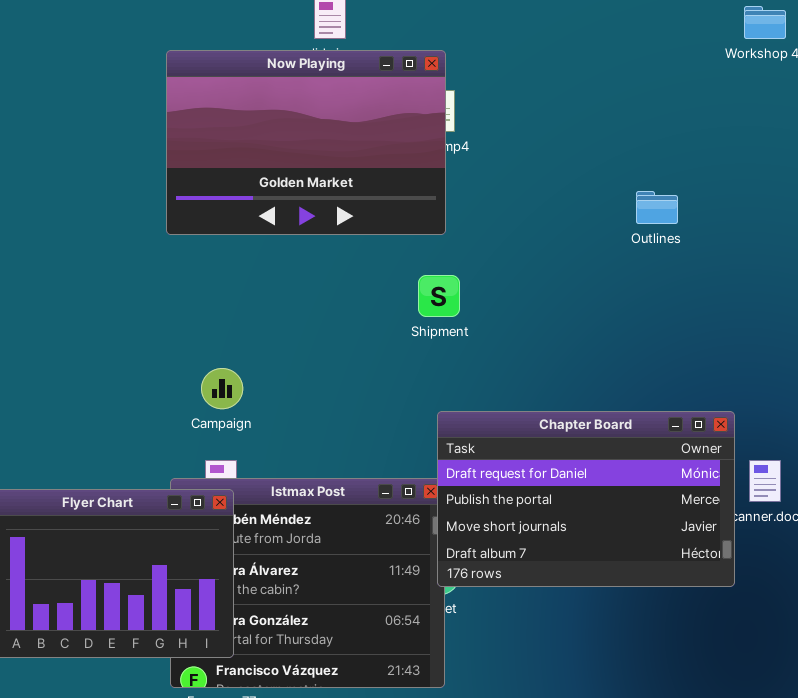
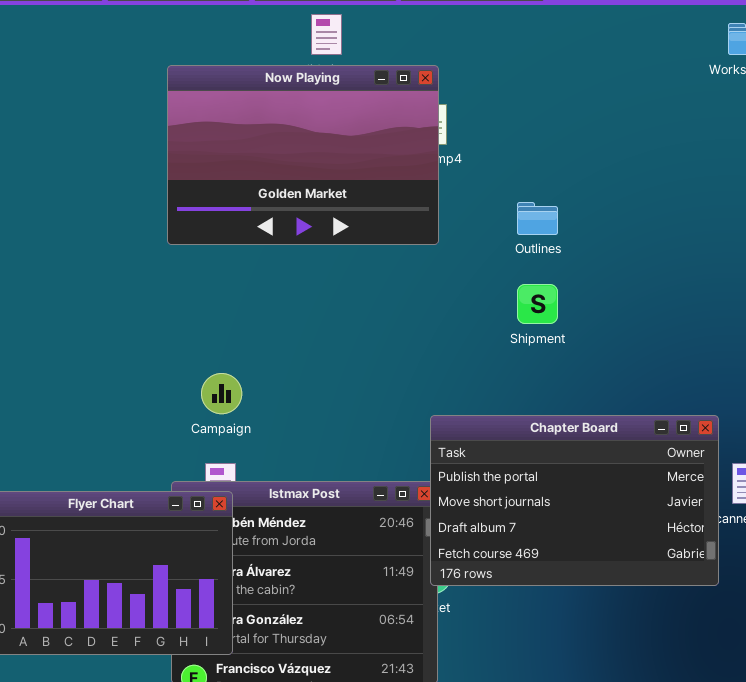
Outlines: [636,191,678,224] -> [517,202,558,235], moved
Shipment: [418,275,460,317] -> [517,284,558,324], moved
Chapter Board: [437,411,735,587] -> [430,415,719,586], scrolled down 1 row

